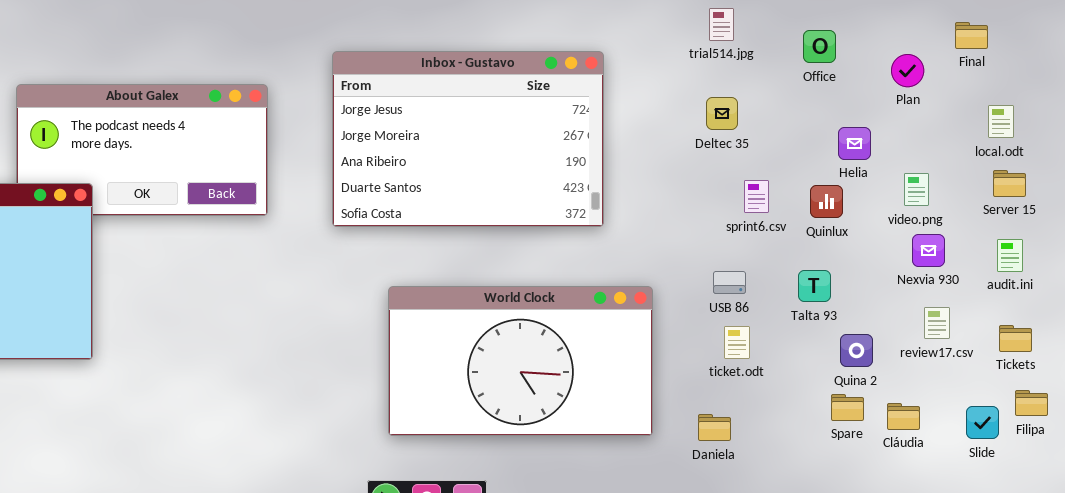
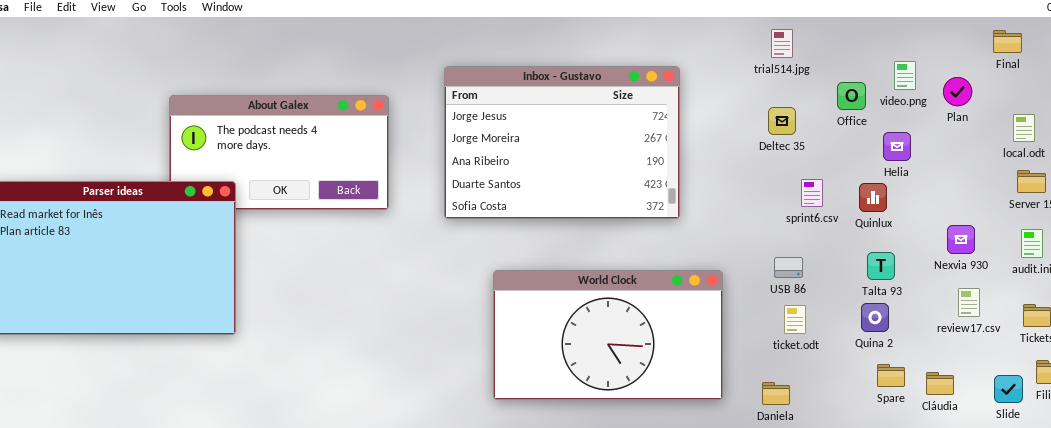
Final: [955,22,988,49] -> [993,30,1022,53], moved
Office: [803,30,836,63] -> [837,82,866,110], moved
Plan: [891,54,924,87] -> [943,77,972,106], moved
video.png: [904,173,929,206] -> [894,61,916,90], moved
Talta 93: [798,270,831,302] -> [867,252,895,280], moved
Quina 2: [840,334,873,367] -> [861,303,889,332], moved

